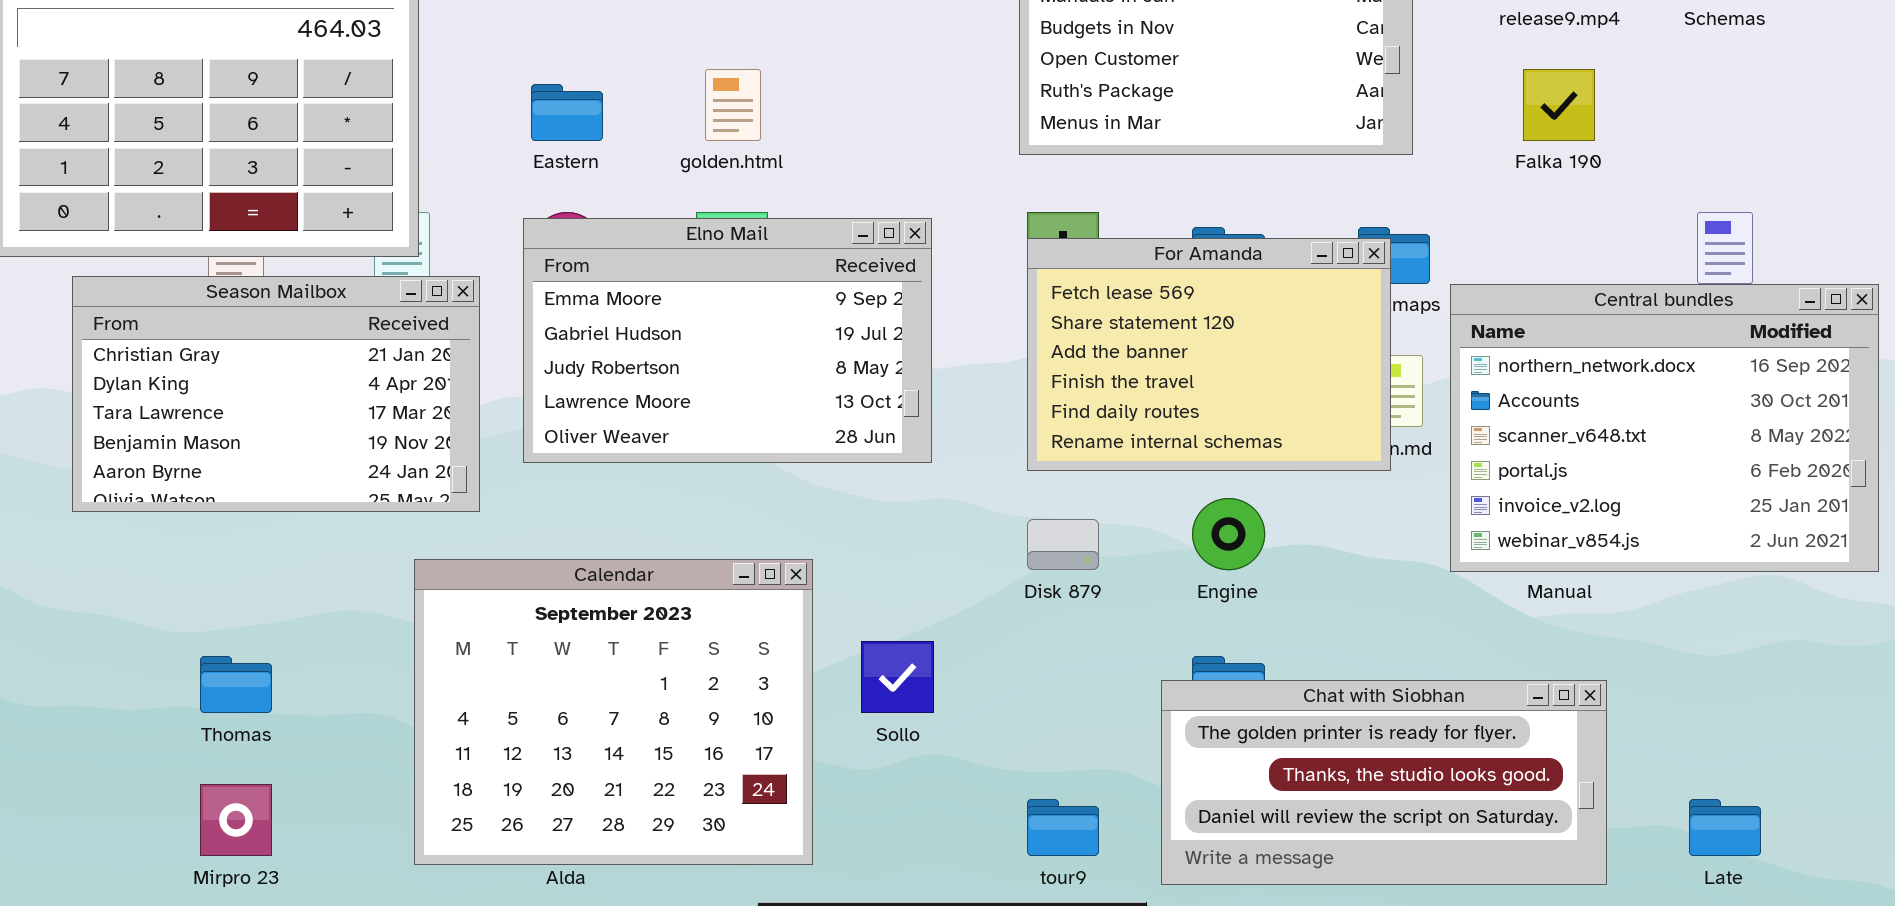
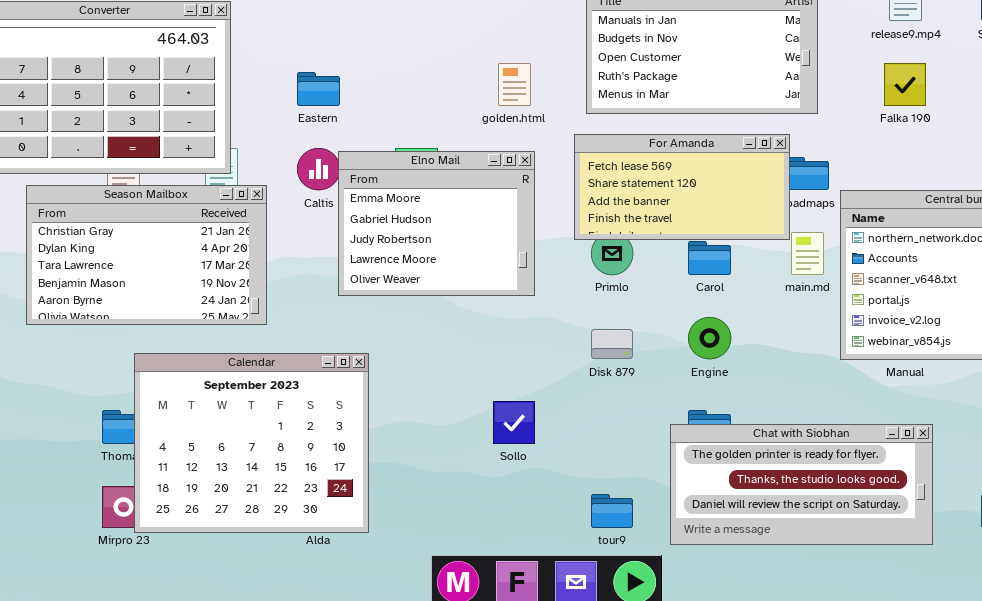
golden.html: [705,69,761,141] -> [498,63,531,106], moved
Elno Mail: [523,218,932,463] -> [338,151,535,296], resized
For Amanda: [1027,238,1391,471] -> [574,134,790,240], moved, resized
Calendar: [414,559,813,865] -> [134,353,369,533], moved

